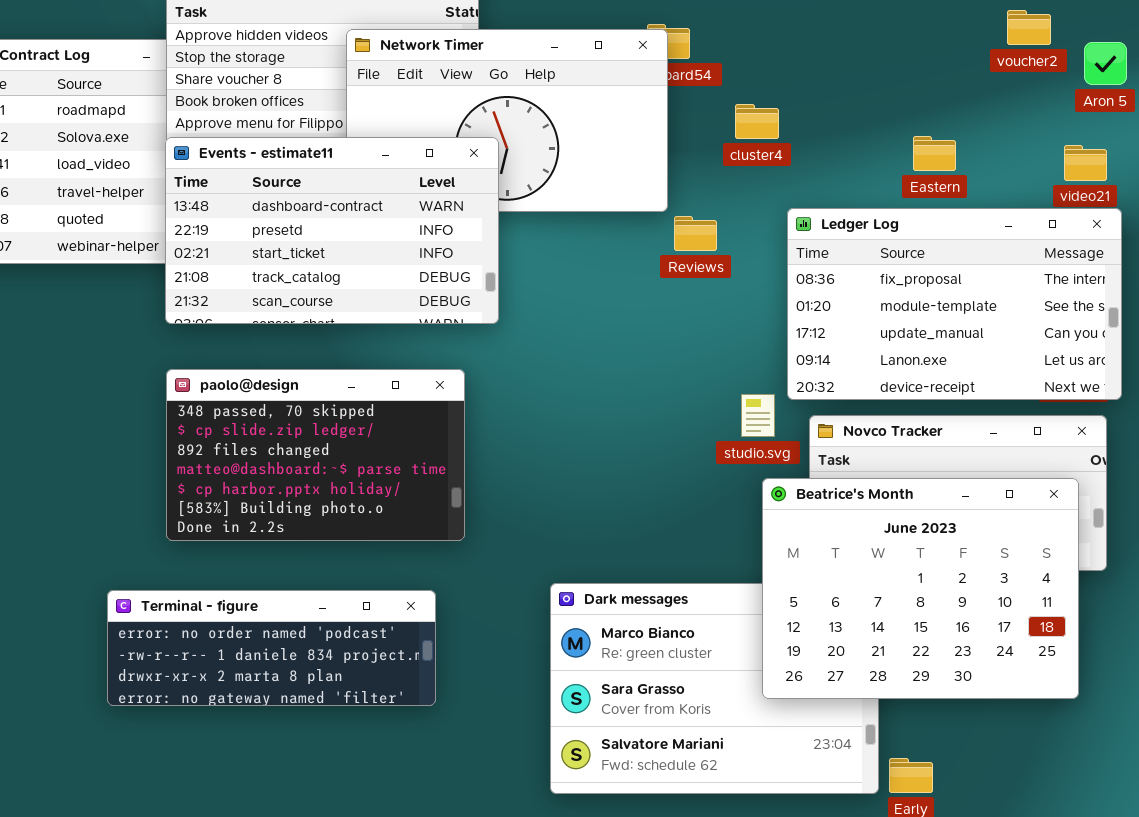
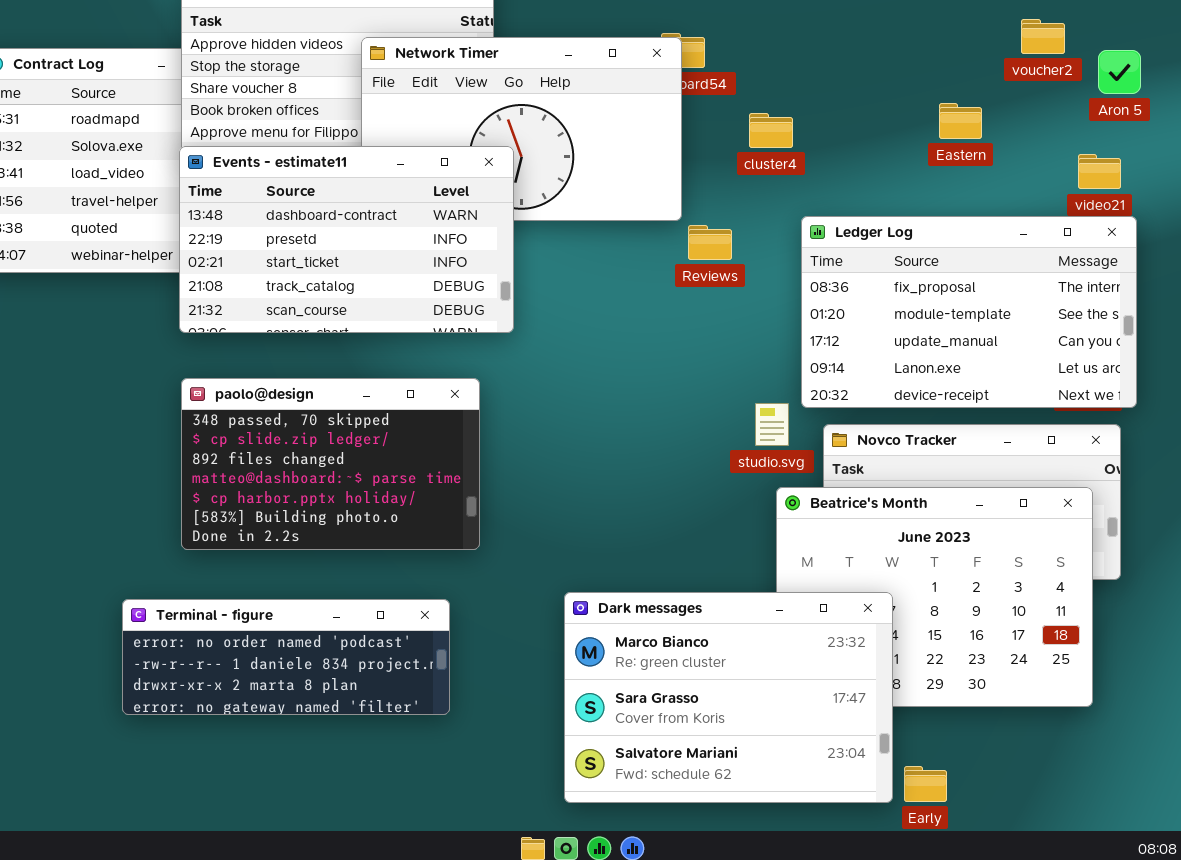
Eastern: [913,136,956,171] -> [939,103,982,139], moved
Dark messages: [550,583,879,794] -> [564,592,893,803], raised

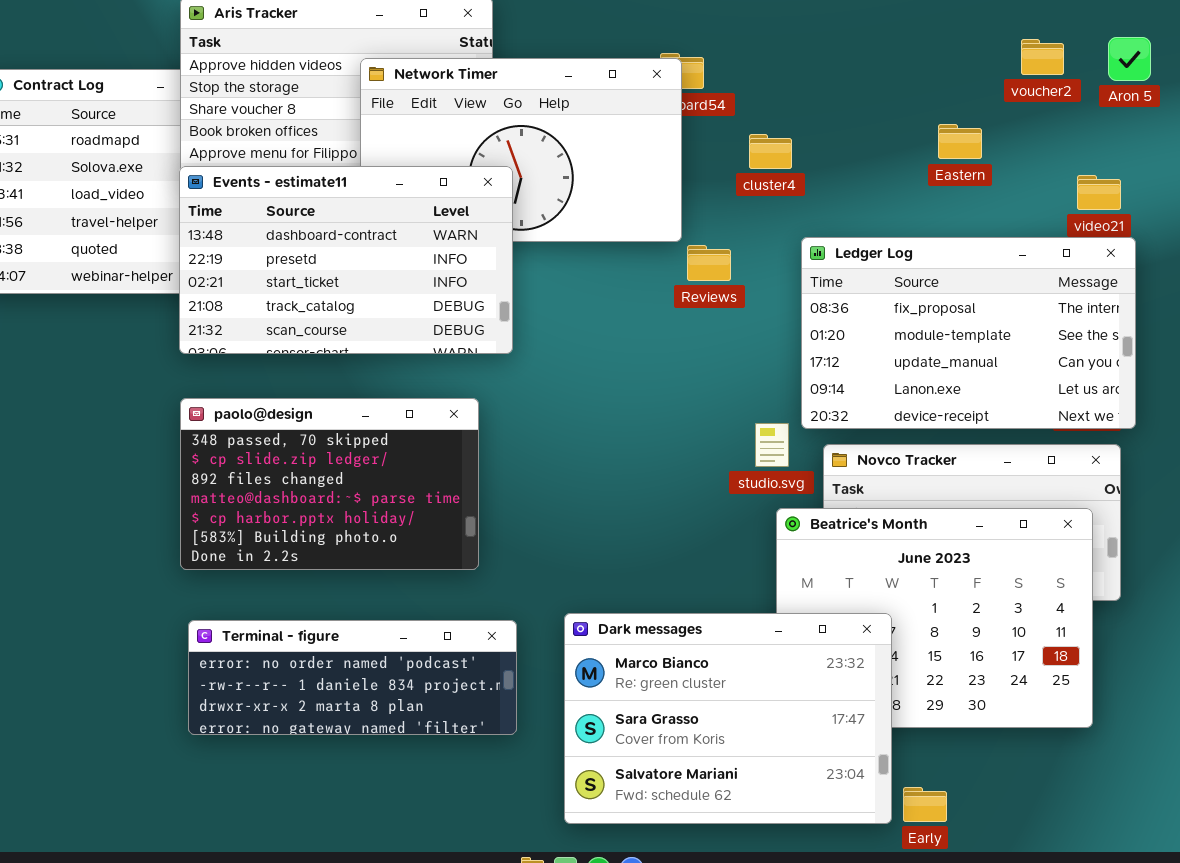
Aron 5: [1098,50,1141,94] -> [1108,37,1151,81], moved
Terminal - figure: [122,599,450,715] -> [188,620,517,735], moved

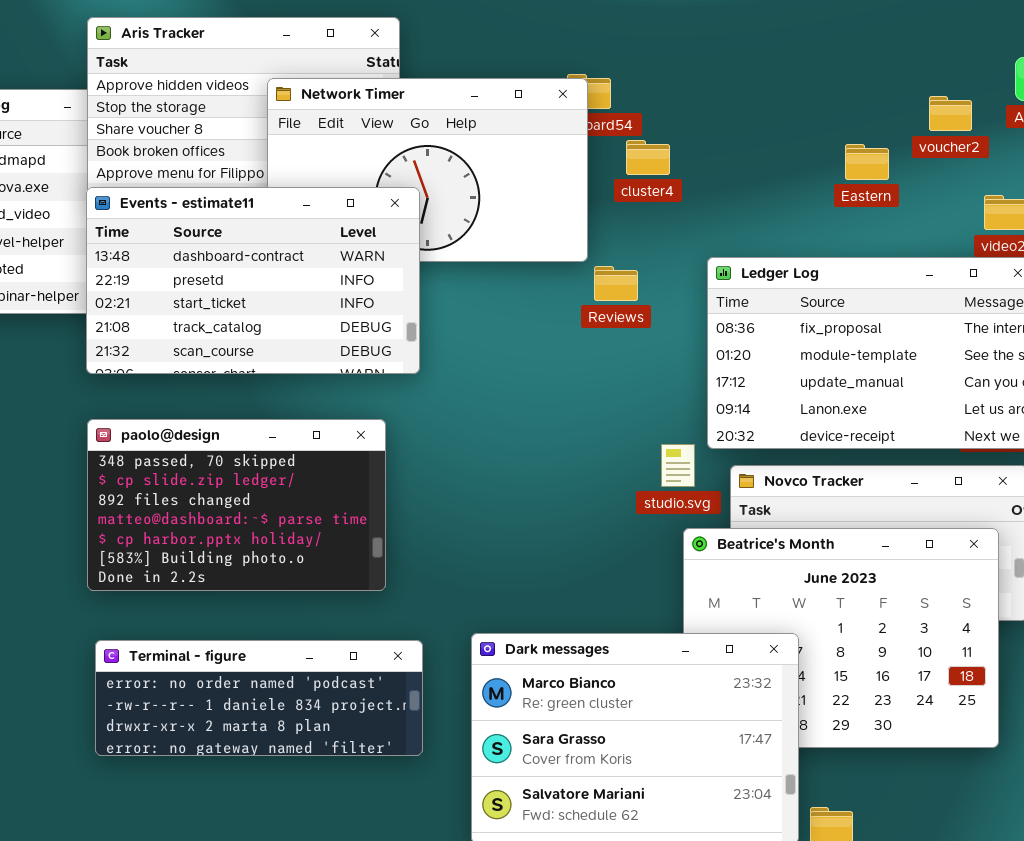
voucher2: [1021,39,1064,75] -> [929,96,972,131], moved
cluster4: [749,134,792,169] -> [626,140,670,175], moved

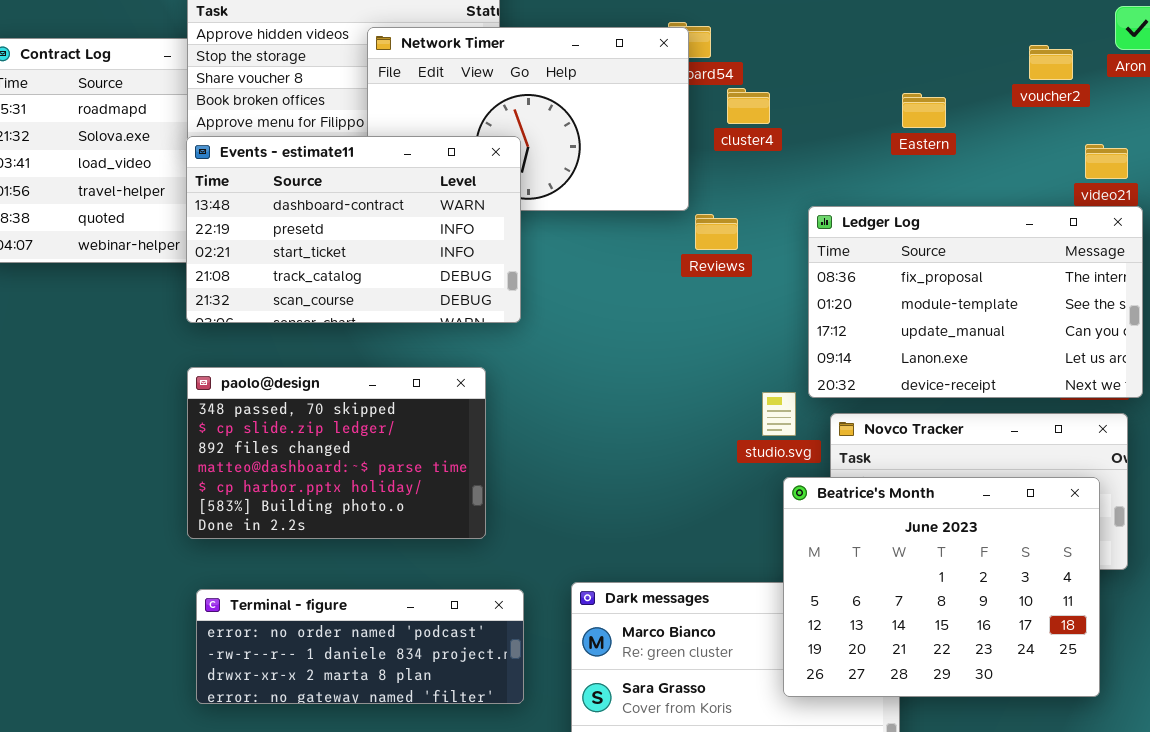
Eastern: [845,144,889,180] -> [902,93,946,128], moved
Beatrice's Month: [683,528,999,748] -> [783,477,1100,697], raised

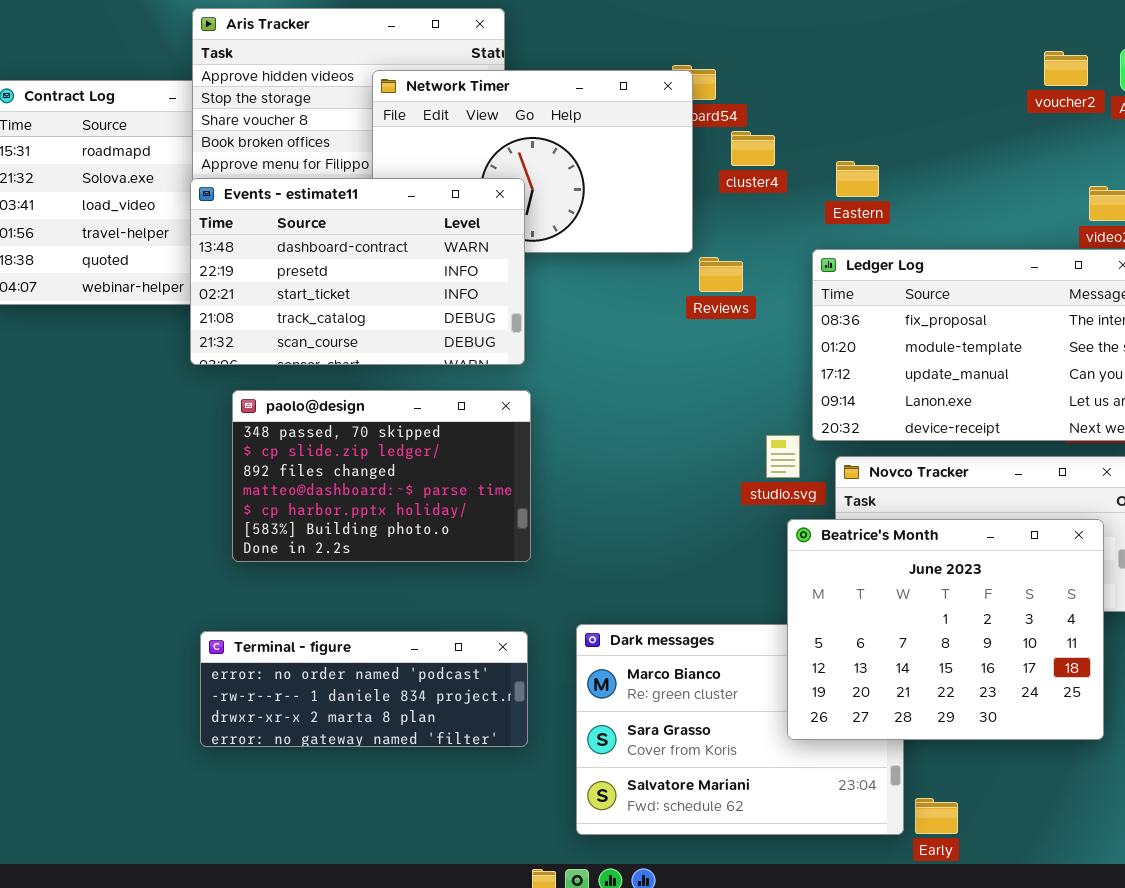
voucher2: [1029,45,1073,80] -> [1044,51,1088,86], moved
Eastern: [902,93,946,128] -> [836,161,879,197], moved
paolo@design: [187,367,486,539] -> [232,390,531,562], moved

